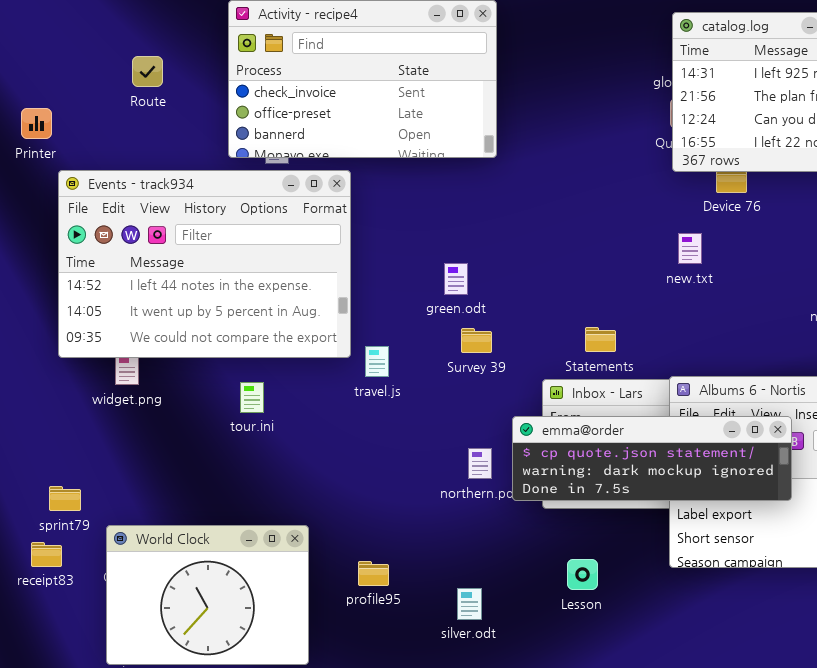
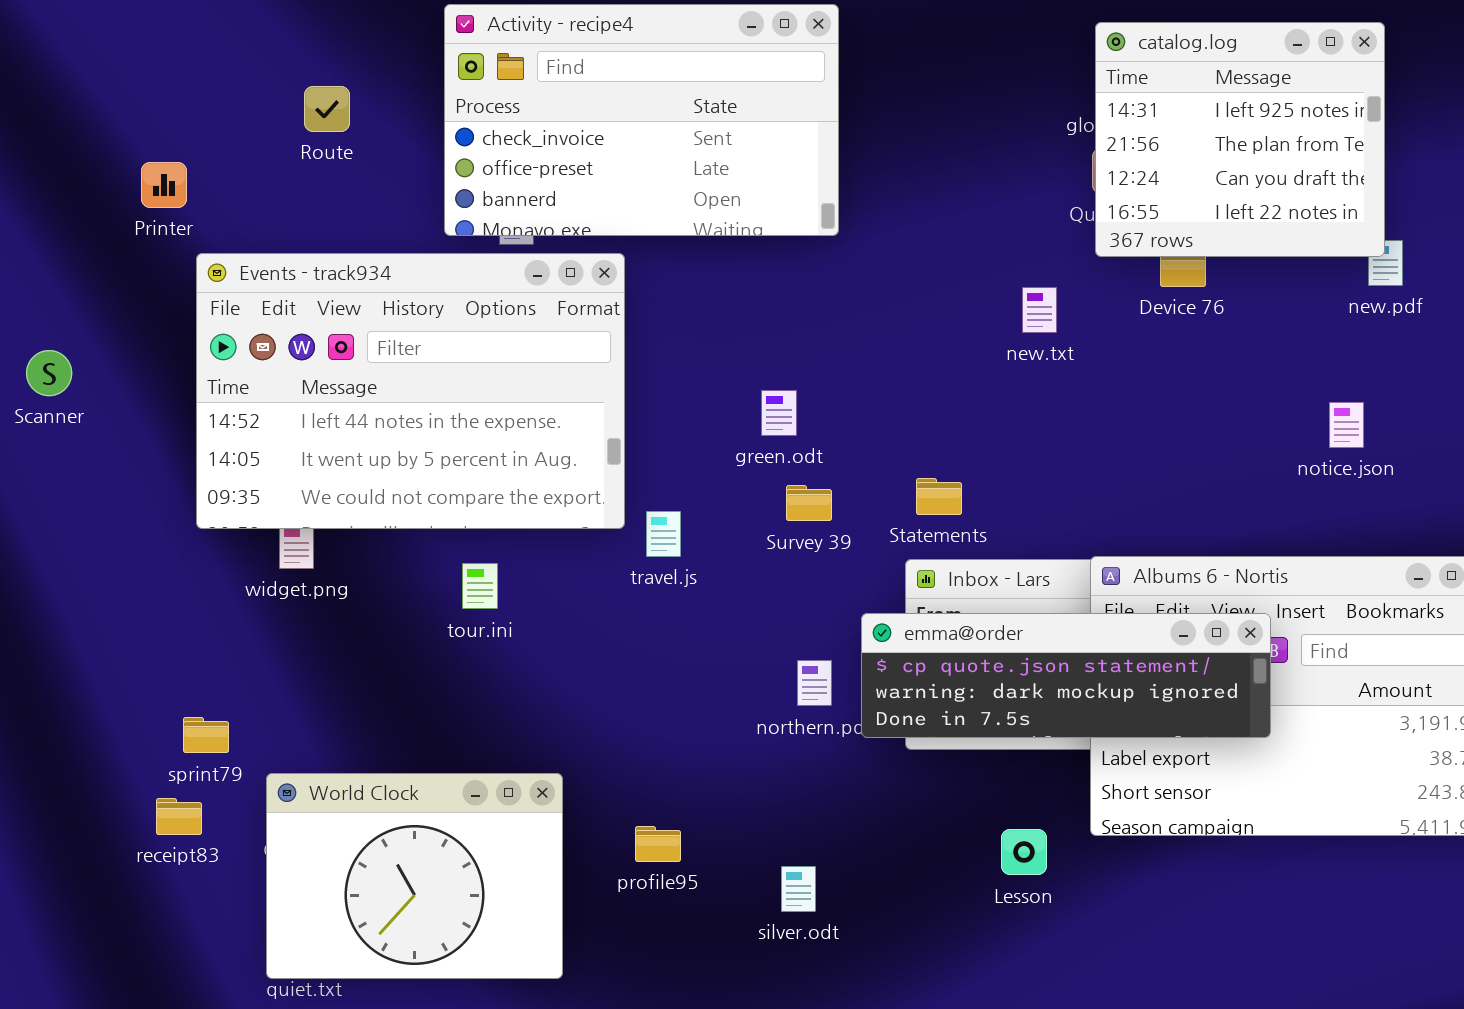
new.txt: [678,233,702,264] -> [1022,287,1057,333], moved
Statements: [585,327,616,352] -> [916,478,962,515], moved
Lesson: [567,559,598,590] -> [1001,829,1047,875], moved

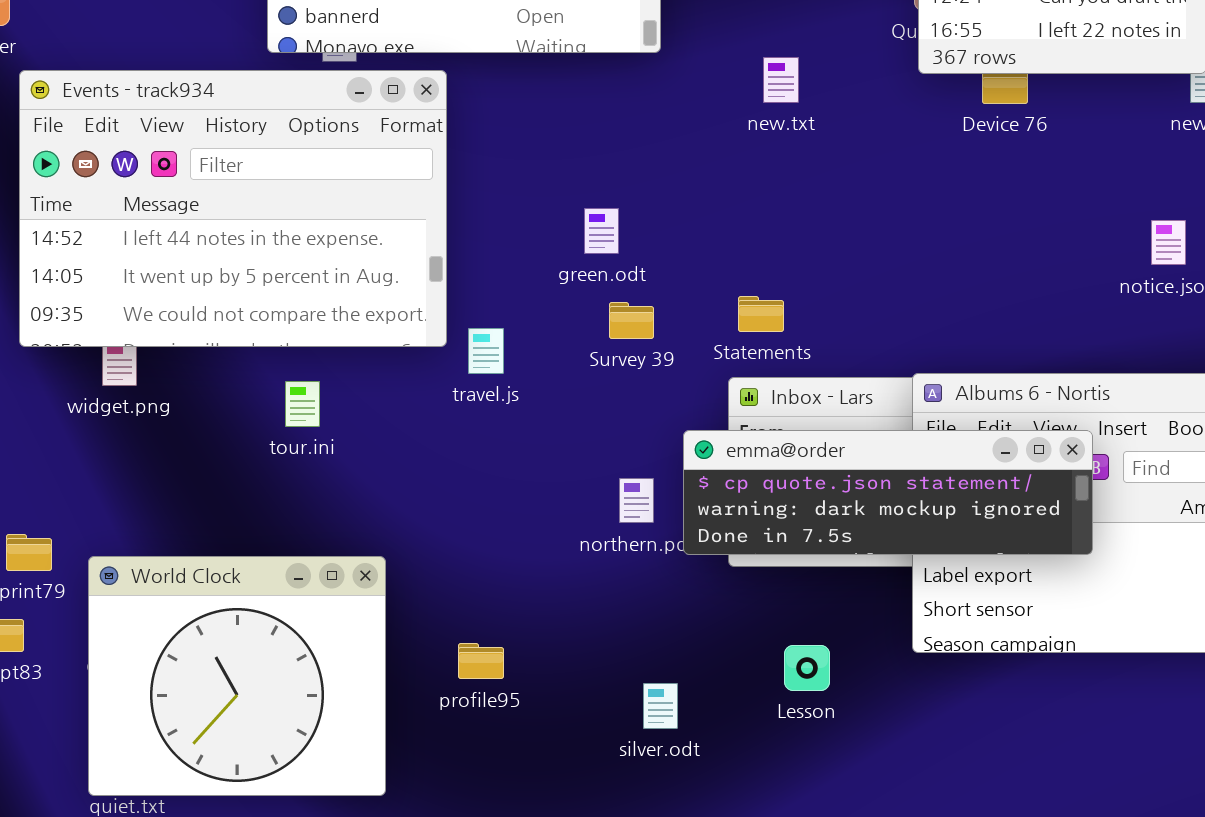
new.txt: [1022,287,1057,333] -> [763,57,799,103], moved
World Clock: [266,773,563,979] -> [88,556,386,796], resized
Lesson: [1001,829,1047,875] -> [784,645,830,691], moved
silver.odt: [781,866,816,912] -> [643,683,678,729], moved

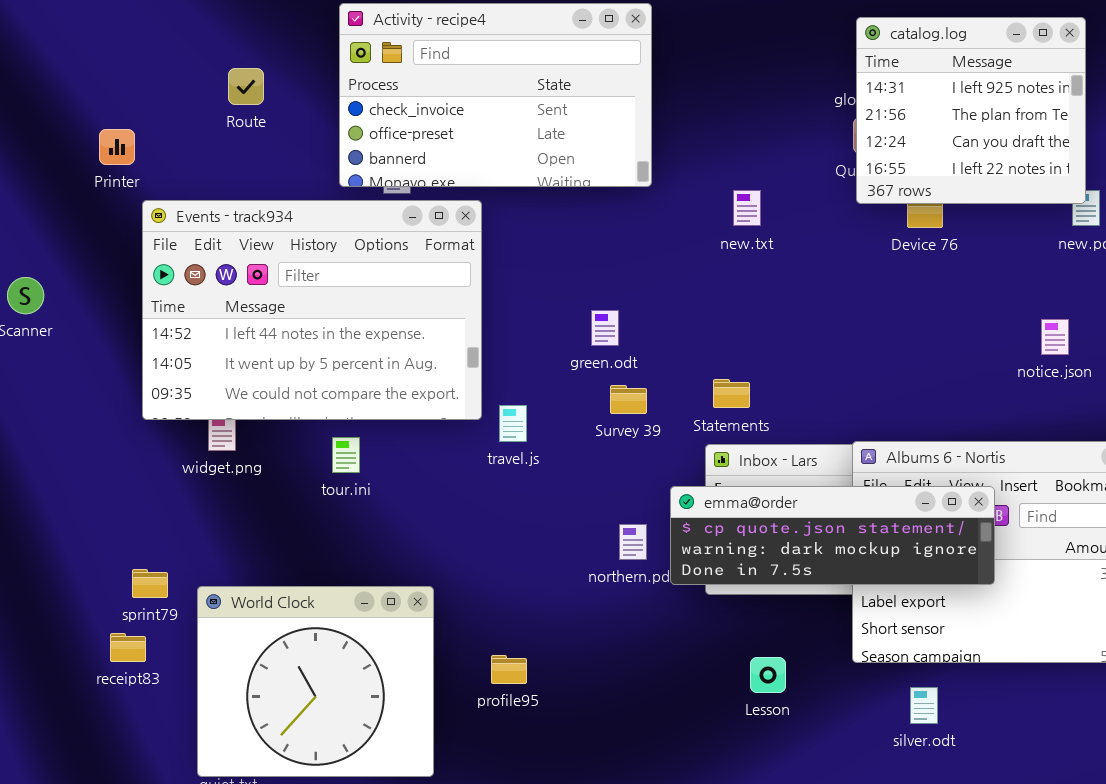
tour.ini: [285,381,320,427] -> [332,437,360,473], moved
silver.odt: [643,683,678,729] -> [910,687,938,724], moved

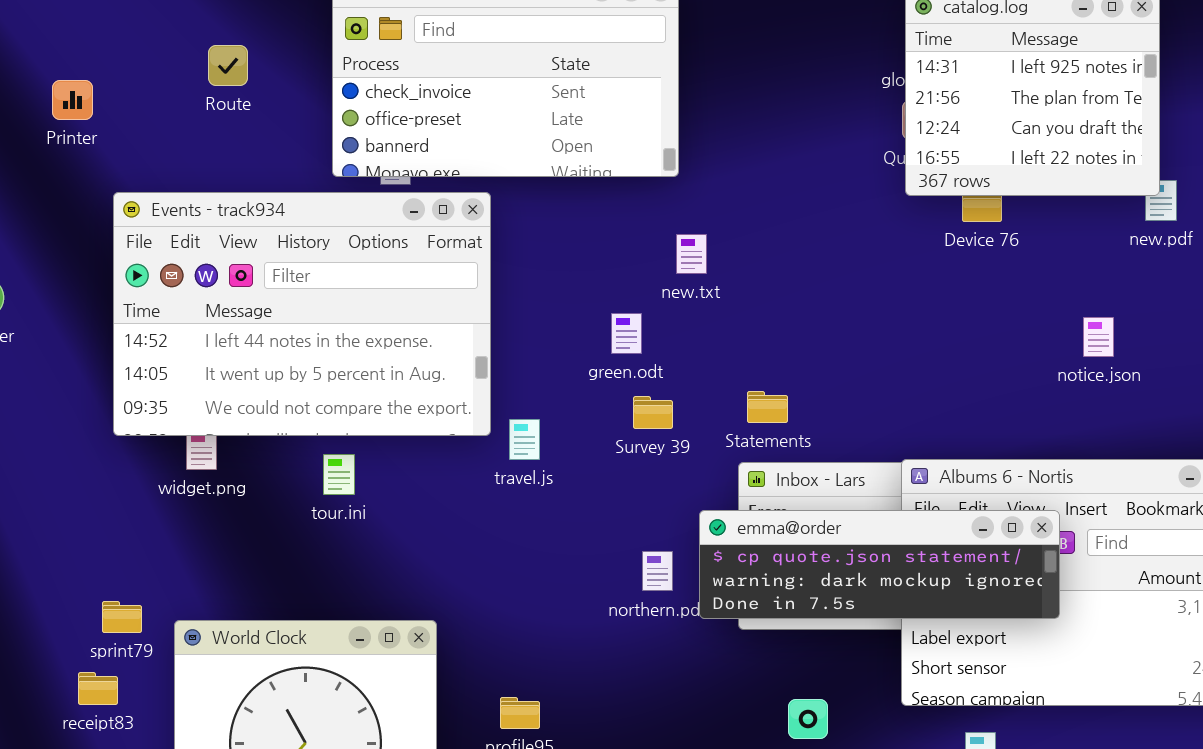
Printer: [99,129,135,165] -> [52,80,93,120], moved
new.txt: [733,190,761,226] -> [676,234,707,274], moved
notice.json: [1041,319,1069,355] -> [1083,317,1114,357], moved

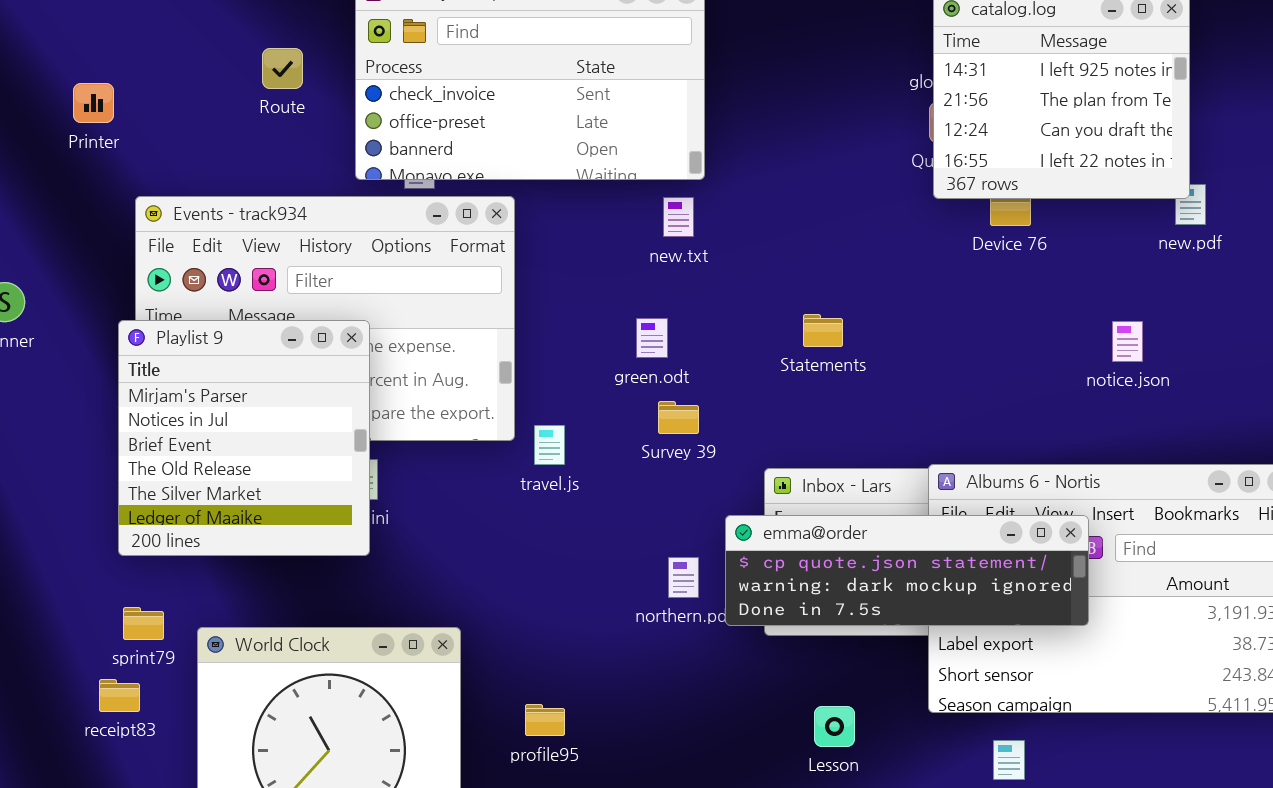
Route: [208,45,248,86] -> [262,48,303,89], moved
new.txt: [676,234,707,274] -> [663,197,694,237], moved
Playlist 9: none -> [118,320,370,556], opened
Statements: [747,391,788,423] -> [803,314,843,347], moved

